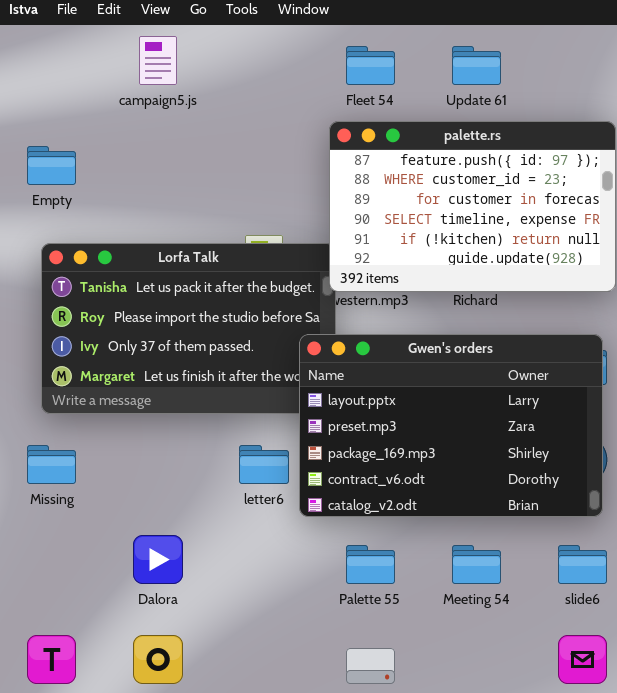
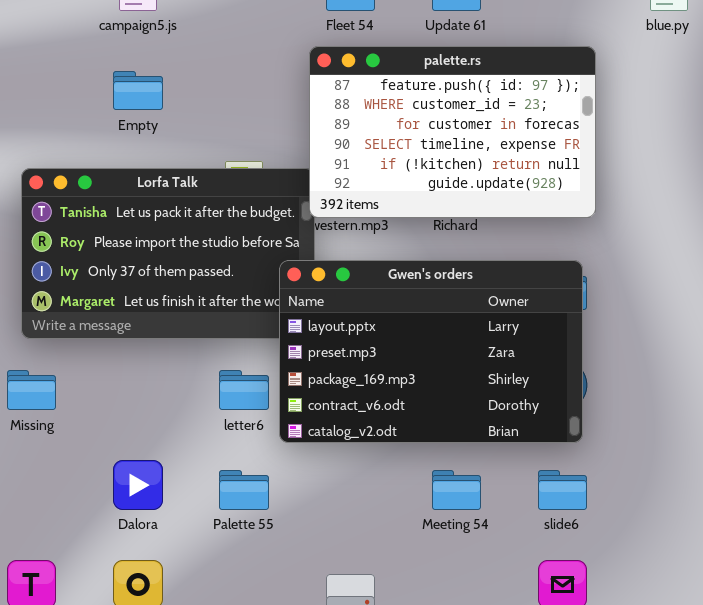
Empty: [27,146,76,185] -> [113,71,163,110], moved
Palette 55: [346,545,395,584] -> [219,470,269,510], moved

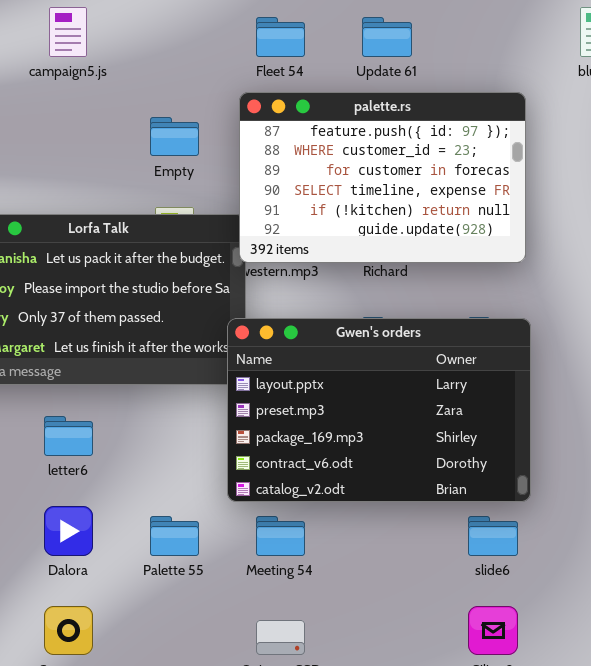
Empty: [113,71,163,110] -> [150,117,199,156], moved
Gwen's orders: [279,260,583,443] -> [227,318,531,502], moved
letter6: [219,370,269,410] -> [44,416,93,456], moved
Meeting 54: [432,470,481,510] -> [256,516,305,556], moved

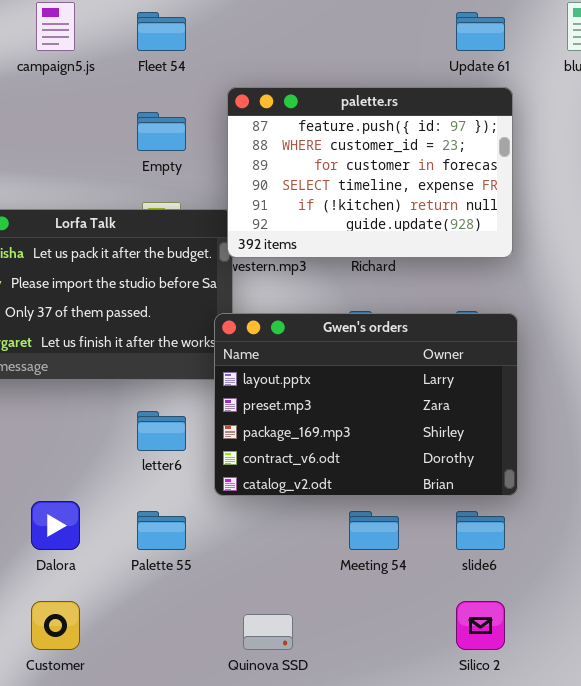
Fleet 54: [256,17,305,57] -> [137,12,186,51], moved
Update 61: [362,17,412,57] -> [456,12,505,51], moved
letter6: [44,416,93,456] -> [137,411,186,451], moved
Meeting 54: [256,516,305,556] -> [349,511,399,550], moved

